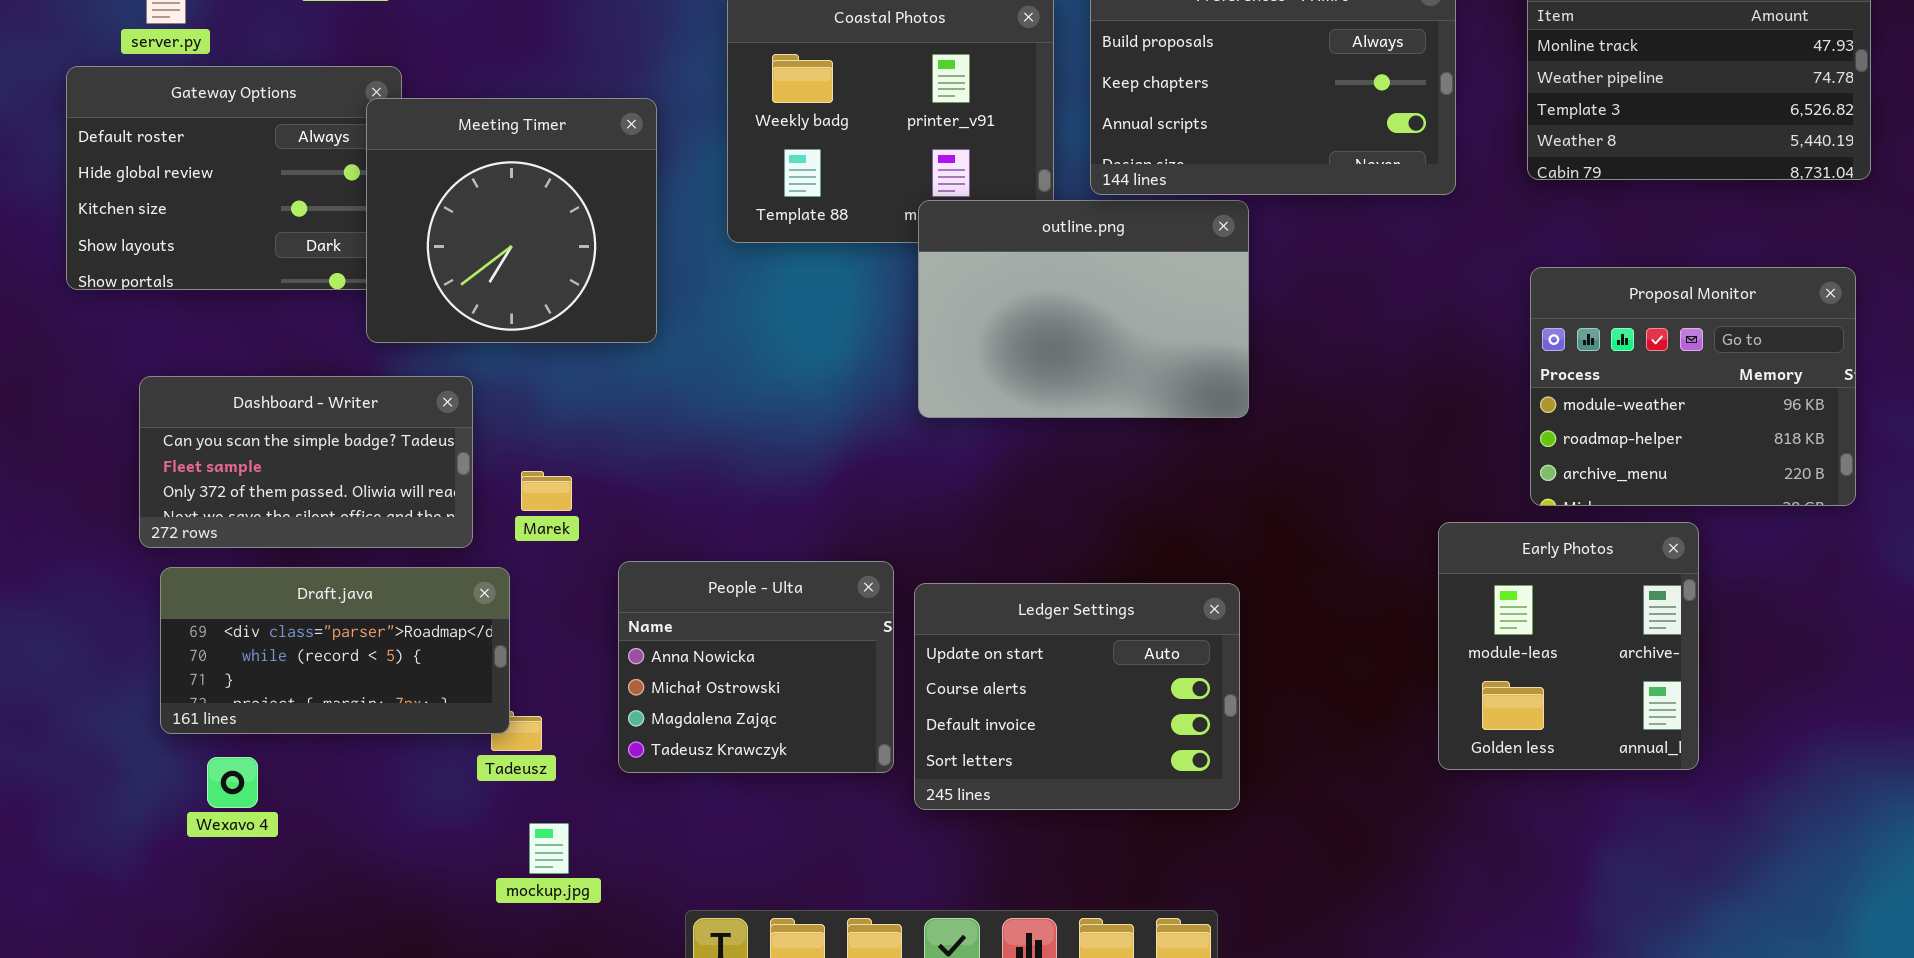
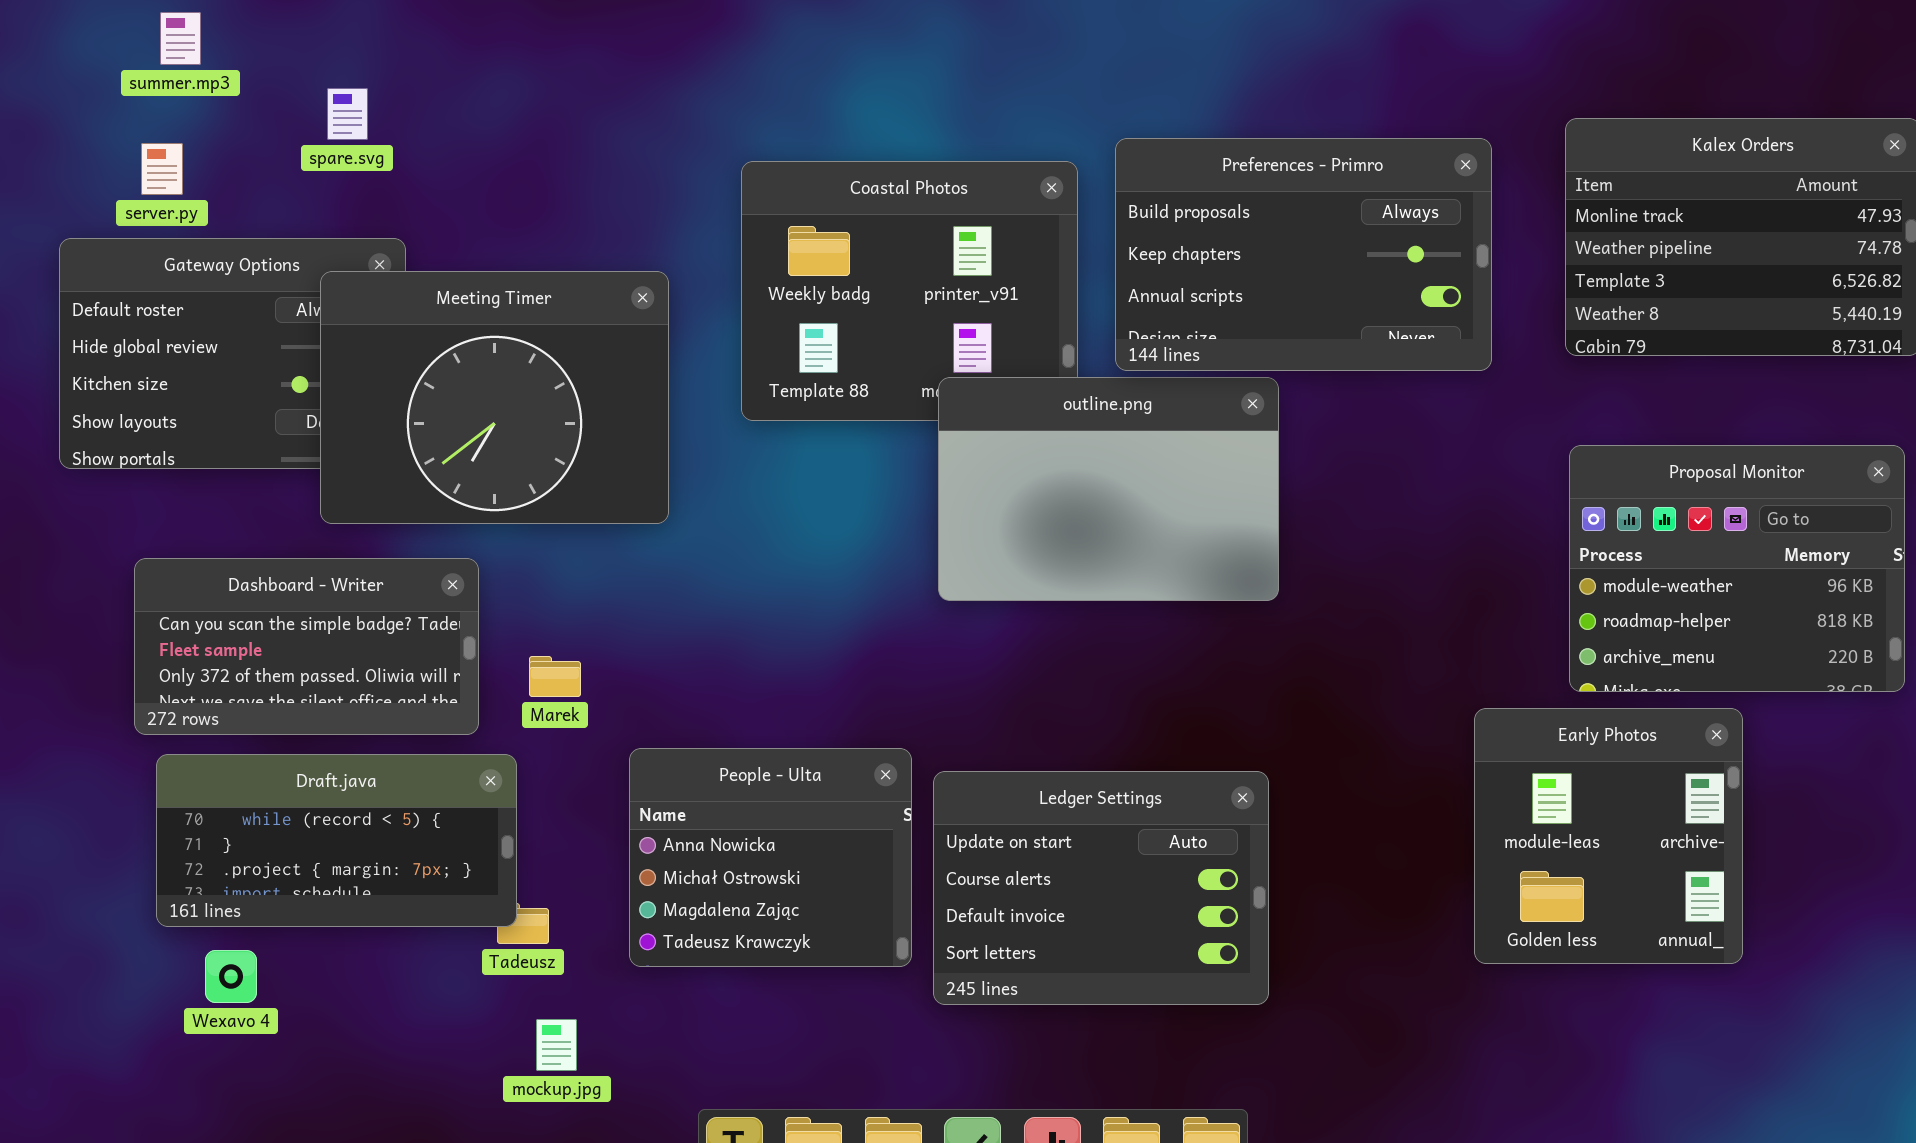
Meeting Timer: [366,98,657,343] -> [320,271,669,524], resized
Draft.java: [160,567,510,734] -> [156,754,517,927], scrolled down 1 row

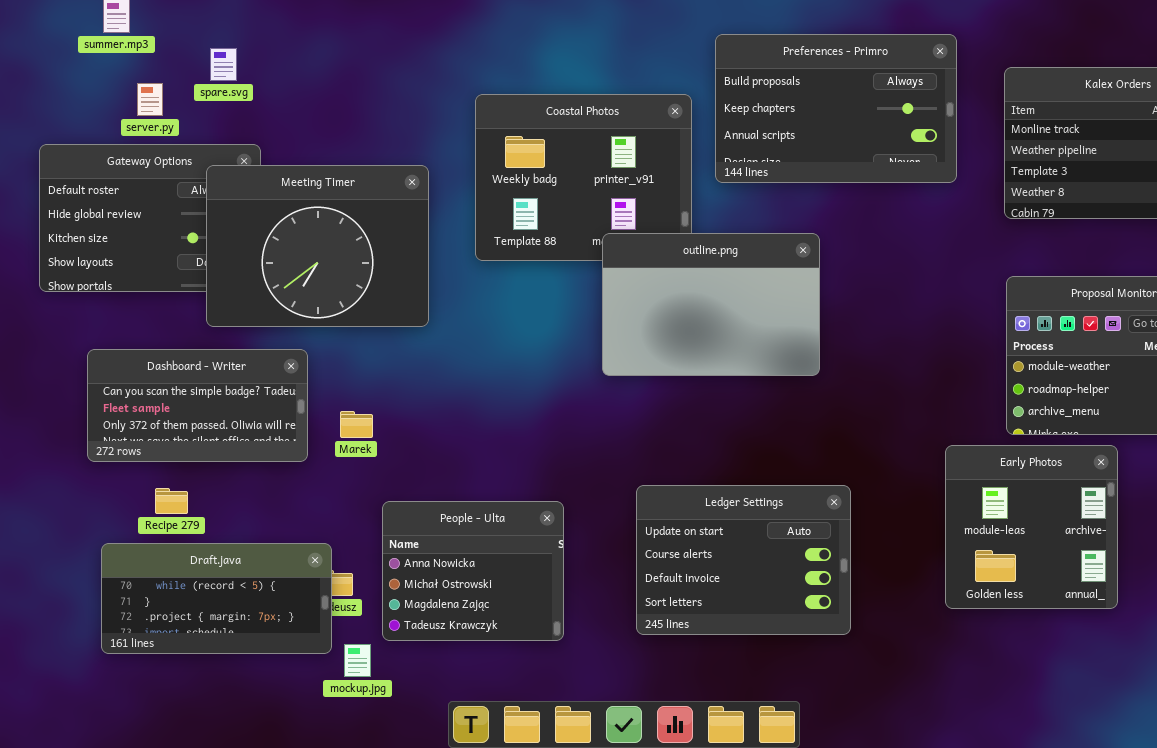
Preferences - Primro: [1115,138,1492,371] -> [715,34,957,183], moved
server.py: [141,143,183,195] -> [137,83,163,116], moved
People - Ulta: [629,748,912,967] -> [382,501,564,641], moved
Draft.java: [156,754,517,927] -> [101,543,332,654], moved
Ledger Settings: [933,771,1269,1005] -> [636,485,851,635], moved

